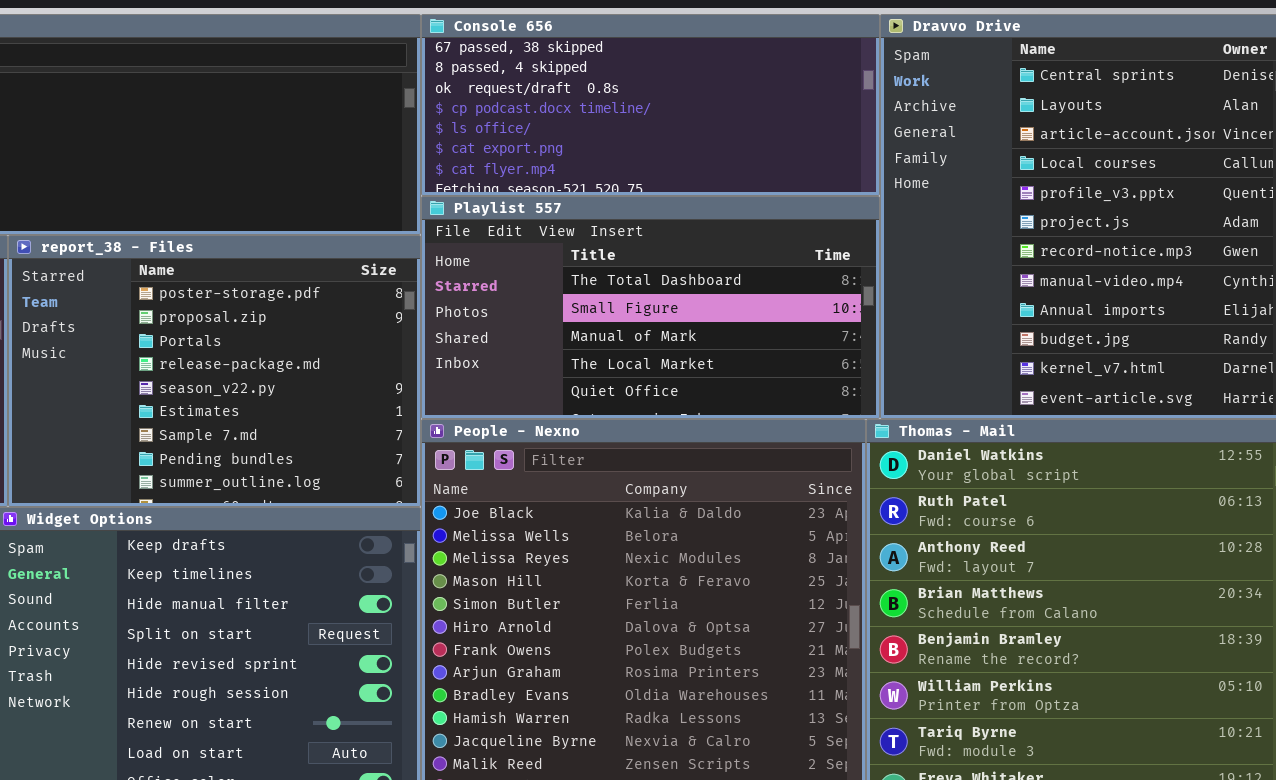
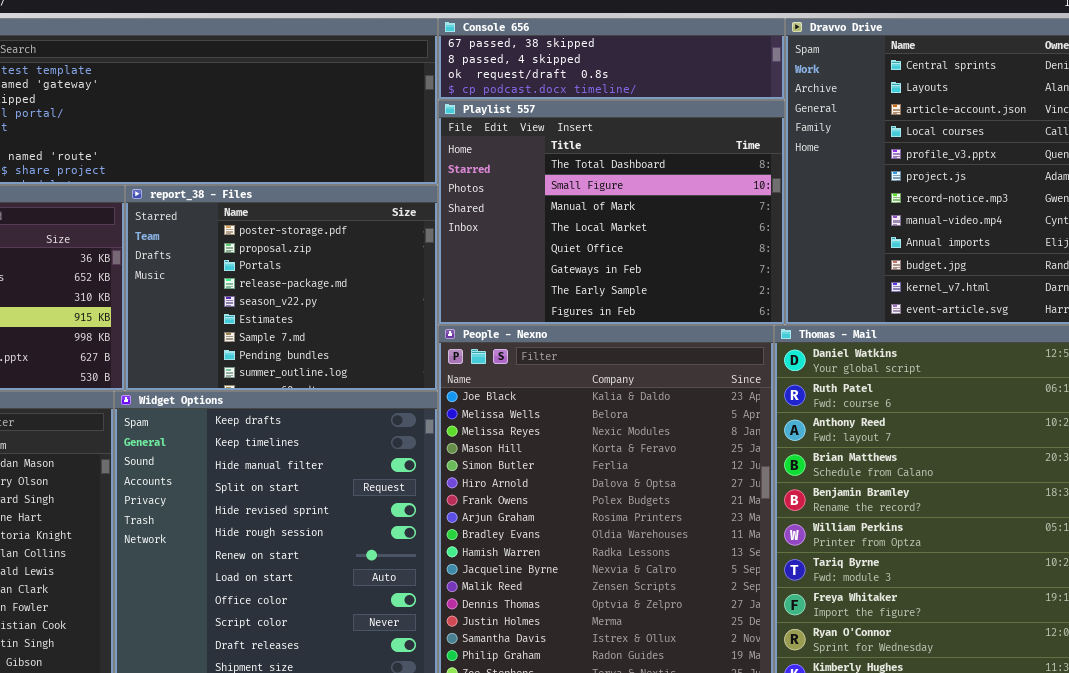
Console 656: [421,14,880,196] -> [438,18,785,100], resized
Playlist 557: [421,196,880,419] -> [438,100,785,325], resized

